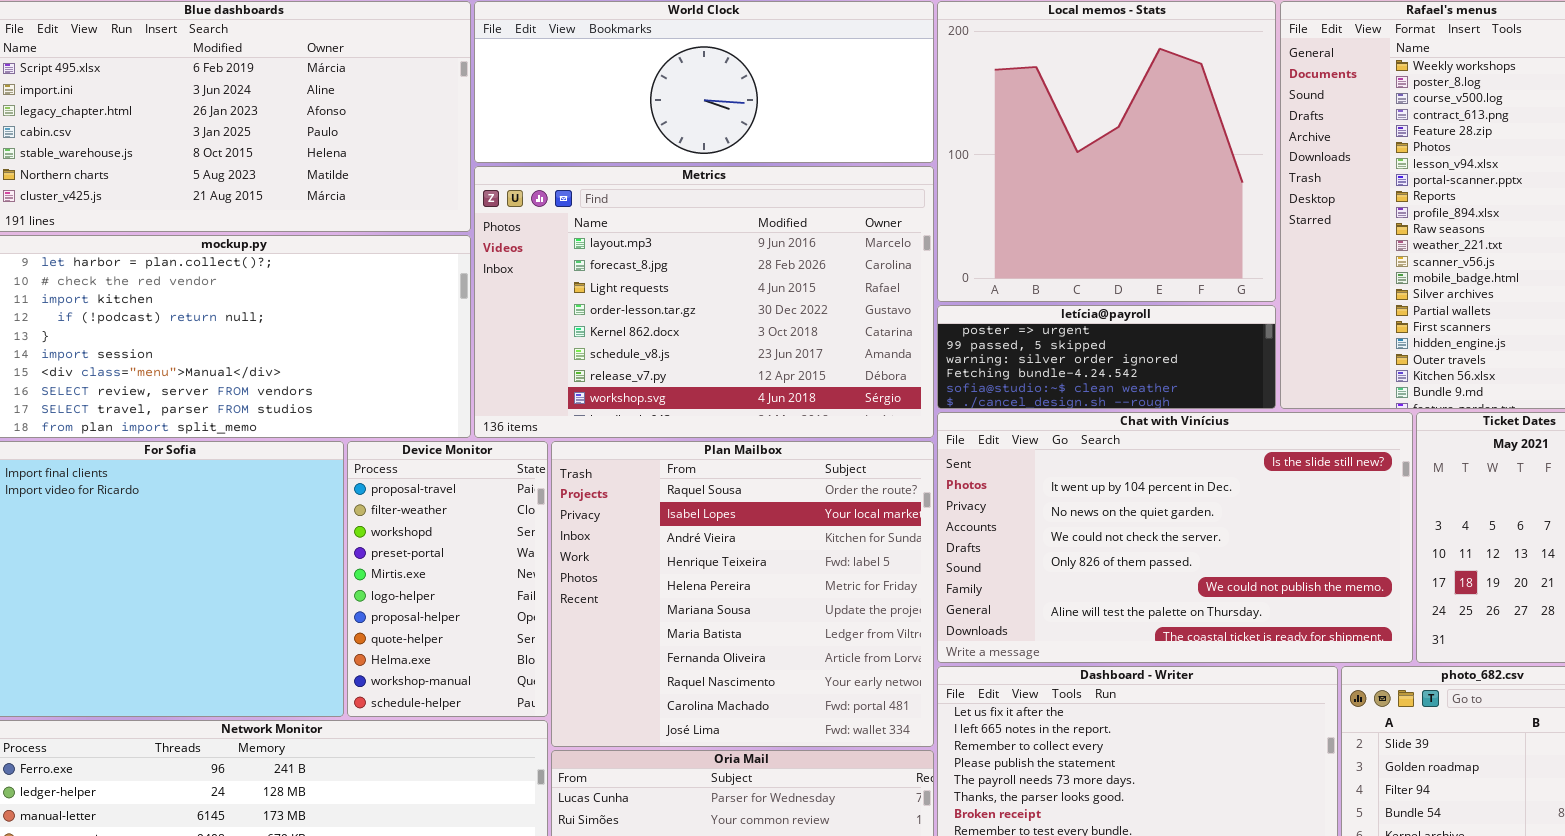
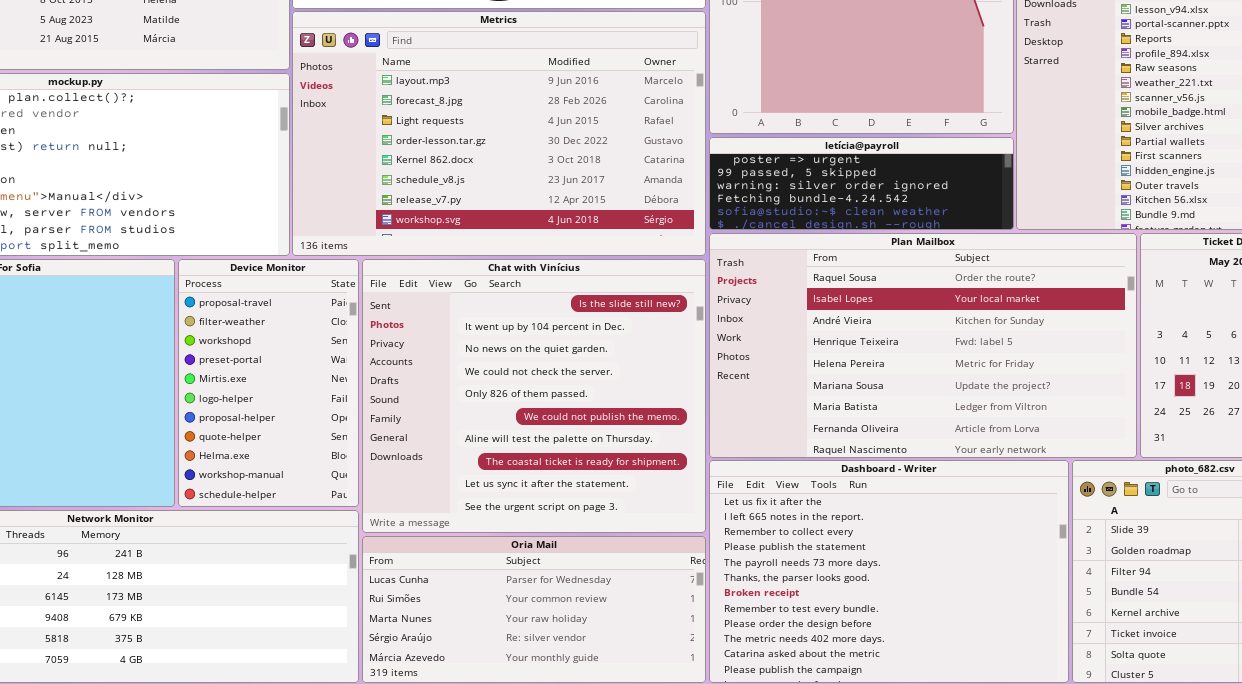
Chat with Vinícius: [937,412,1413,663] -> [362,259,706,533], moved, resized
Plan Mailbox: [551,441,934,747] -> [709,233,1137,458], moved, resized

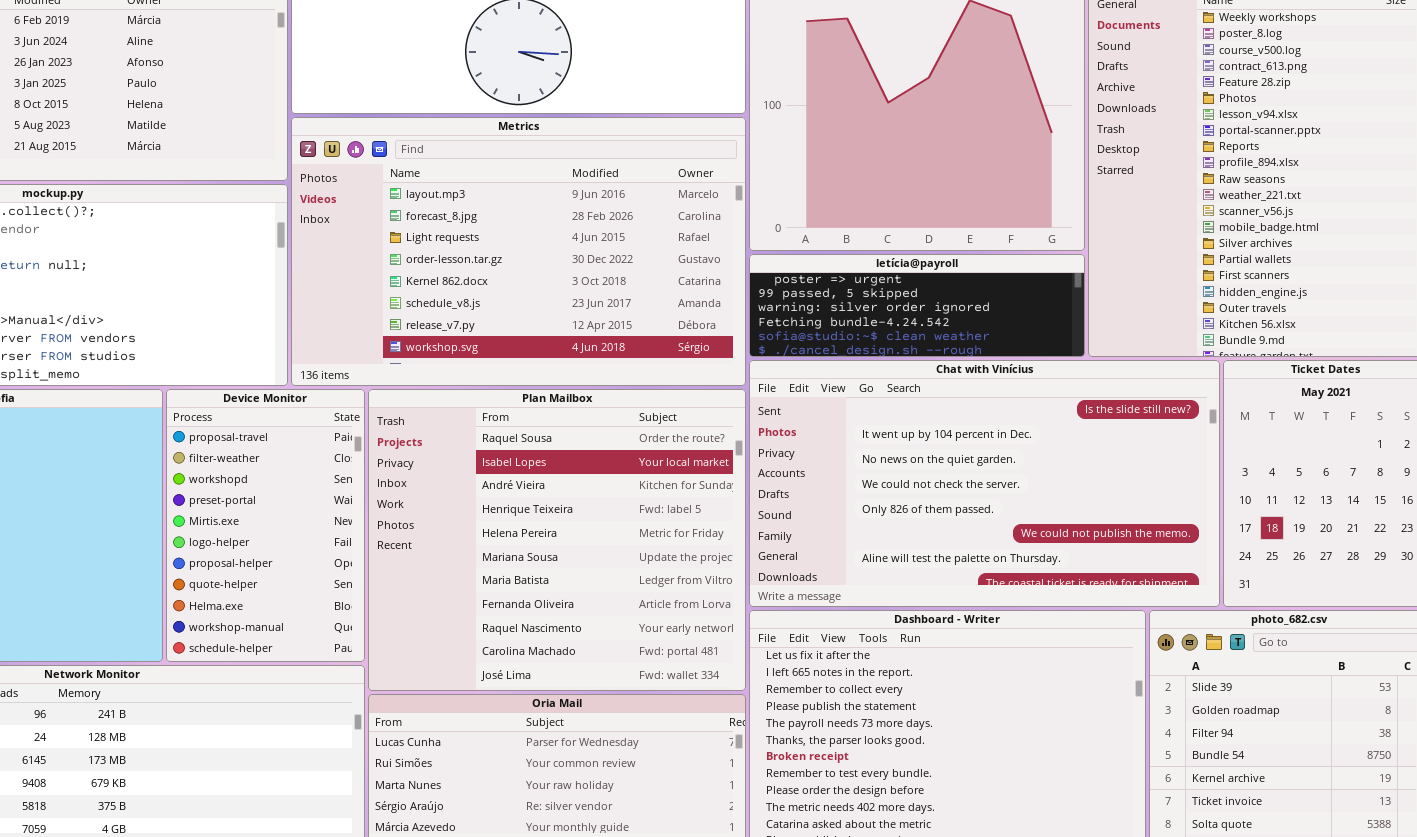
Plan Mailbox: [709,233,1137,458] -> [368,389,746,691], moved, resized
Chat with Vinícius: [362,259,706,533] -> [749,360,1220,607], moved, resized

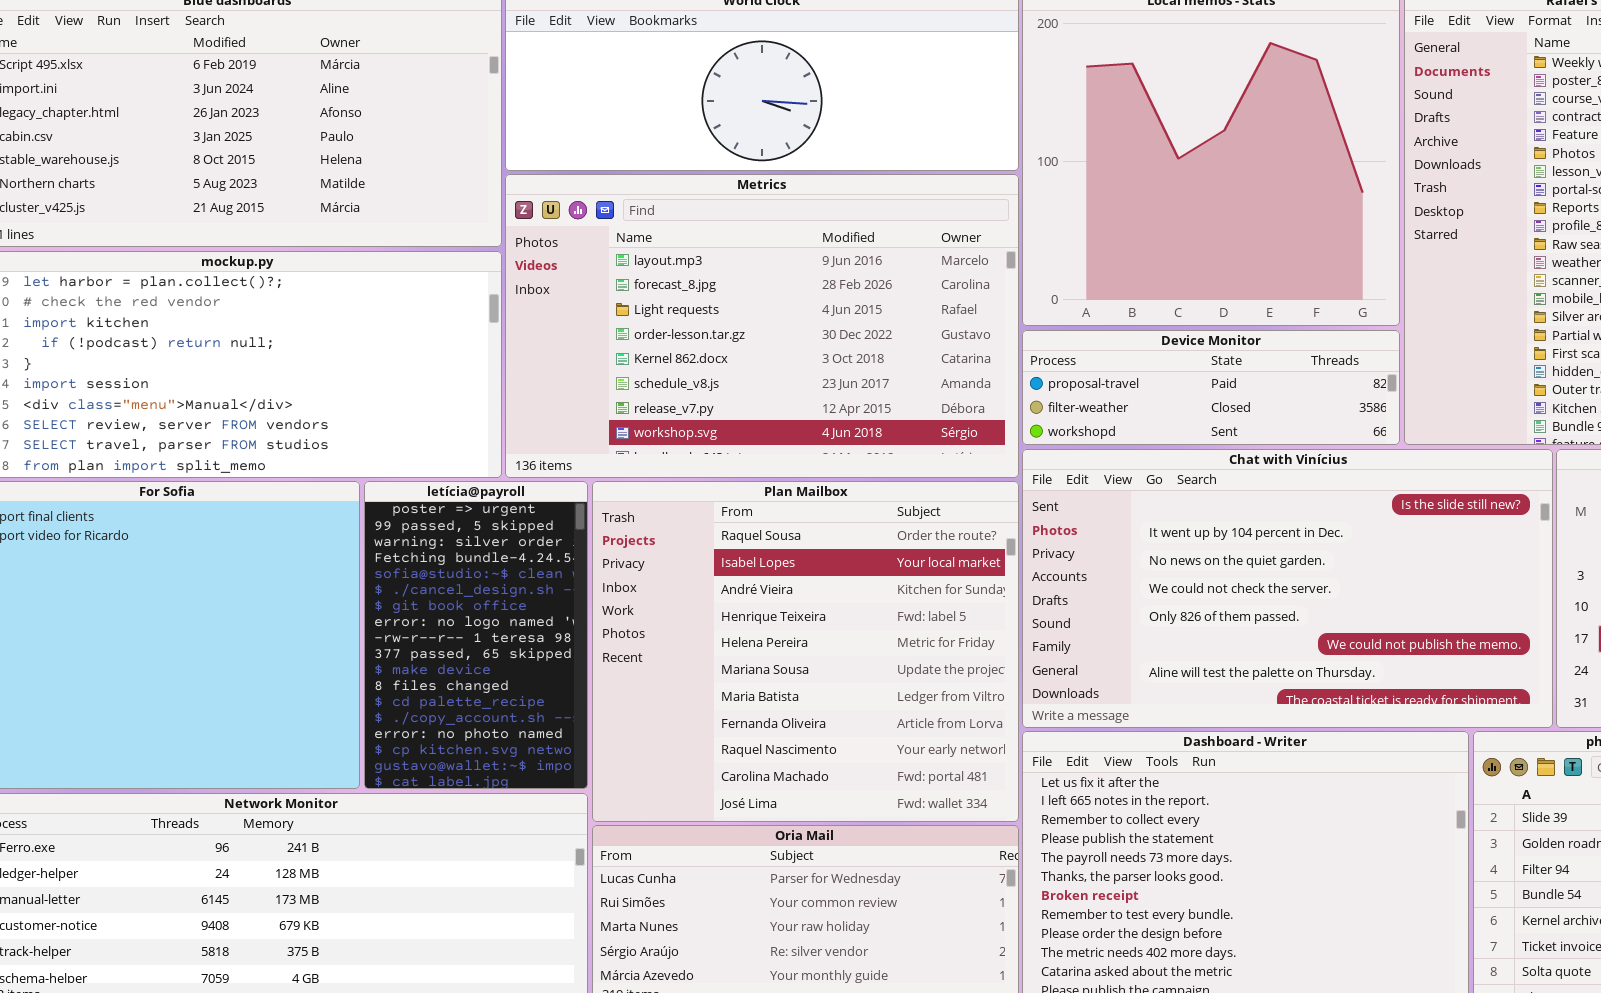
letícia@payroll: [749,254,1085,357] -> [364,481,588,789], moved, resized
Device Monitor: [166,389,365,662] -> [1022,330,1400,445], moved, resized

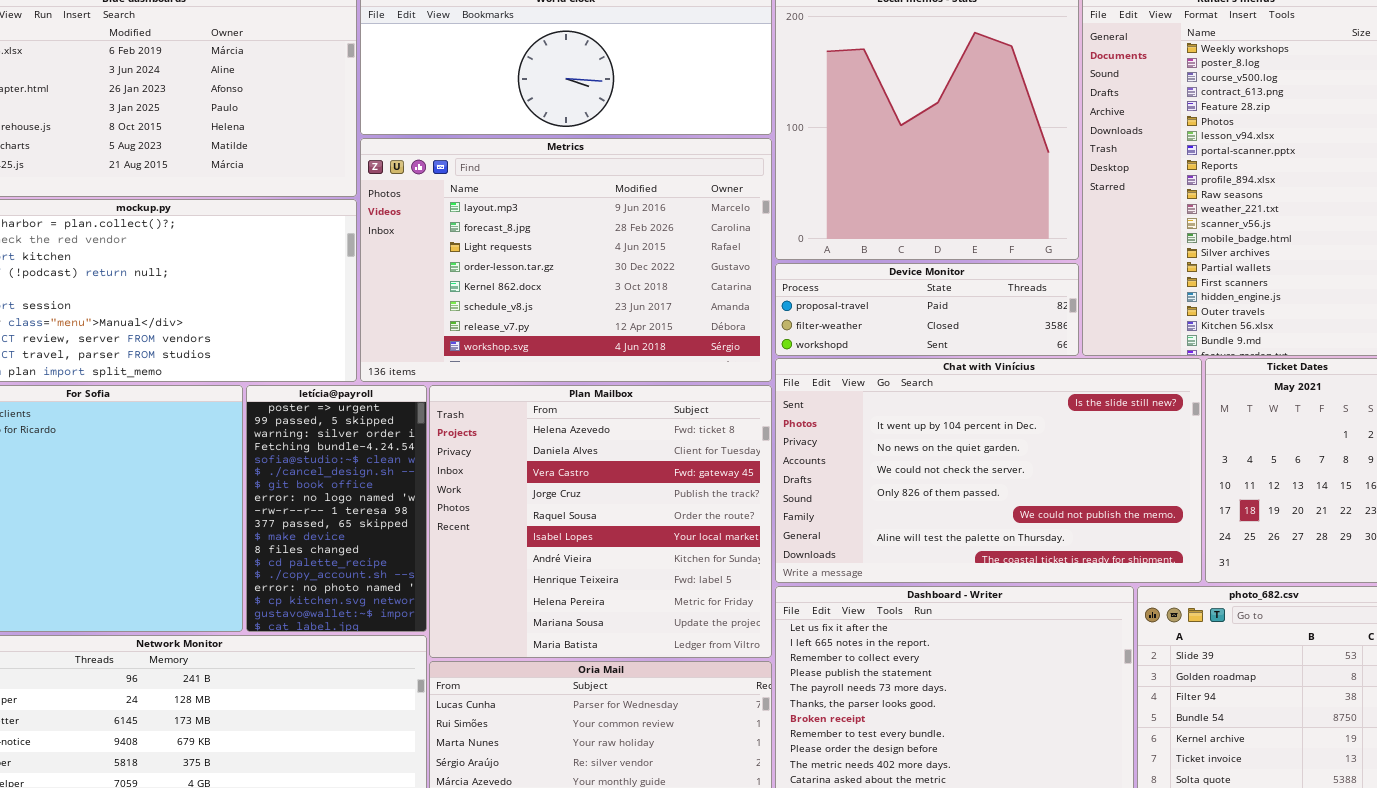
Plan Mailbox: [592,481,1019,822] -> [429,385,772,658], scrolled up 4 rows

